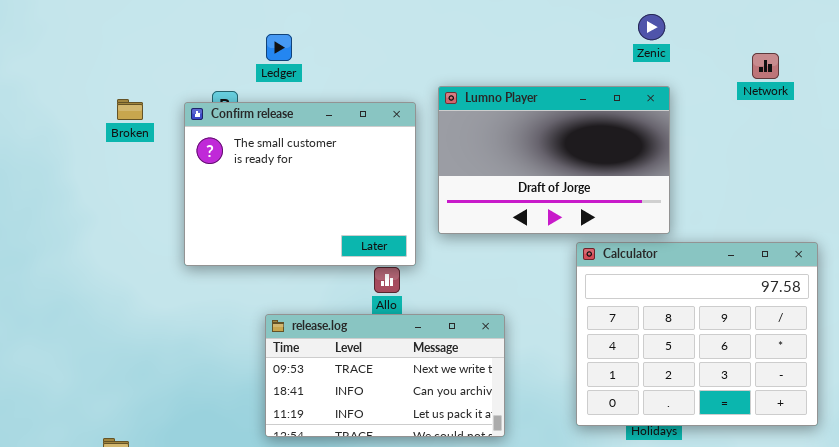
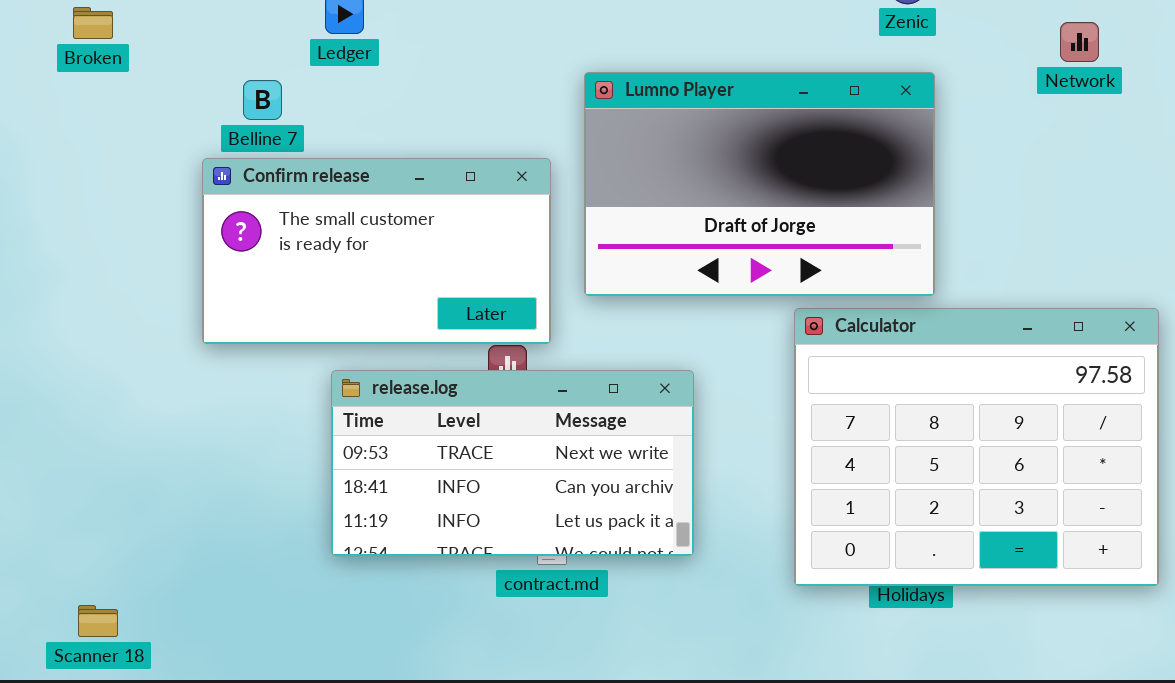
Broken: [117,99,143,120] -> [73,7,113,39], moved
Confirm release: [184,102,416,266] -> [202,158,551,344], resized
release.log: [265,314,505,437] -> [331,370,694,556], moved

